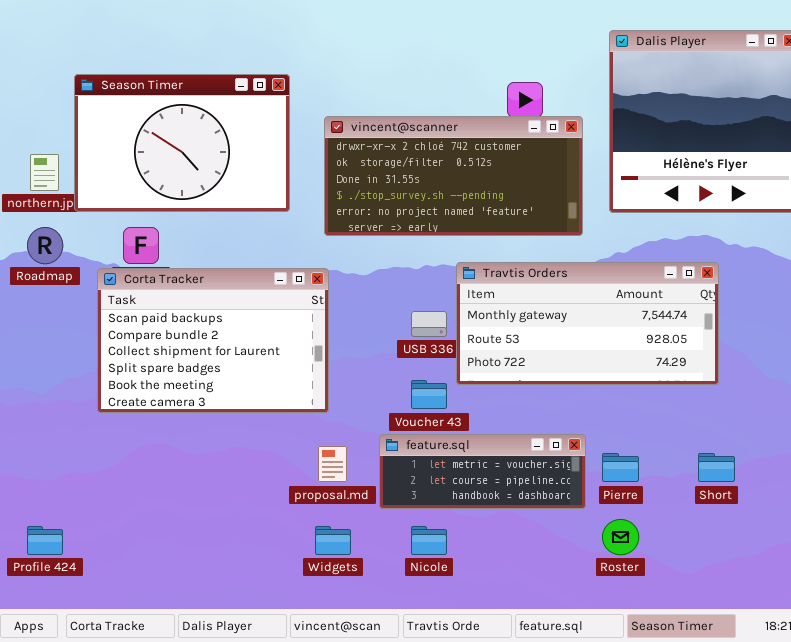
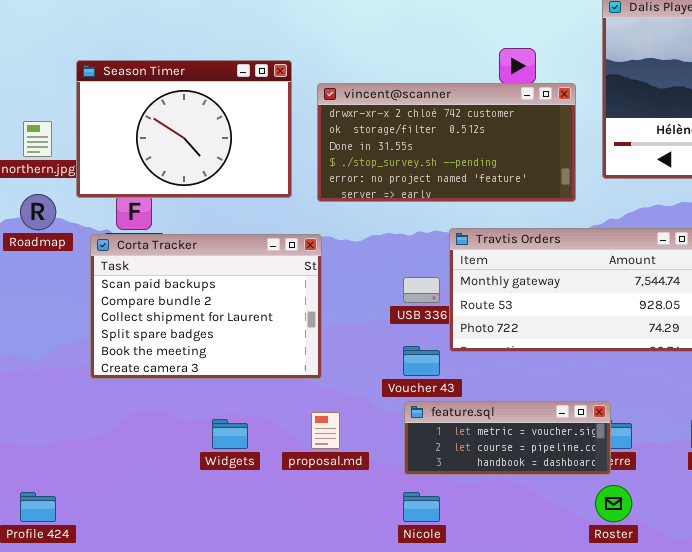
Season Timer: [74,74,290,212] -> [76,60,292,198], moved
feature.sql: [379,434,586,509] -> [404,401,611,475], moved
Widgets: [315,526,351,555] -> [212,419,248,449], moved

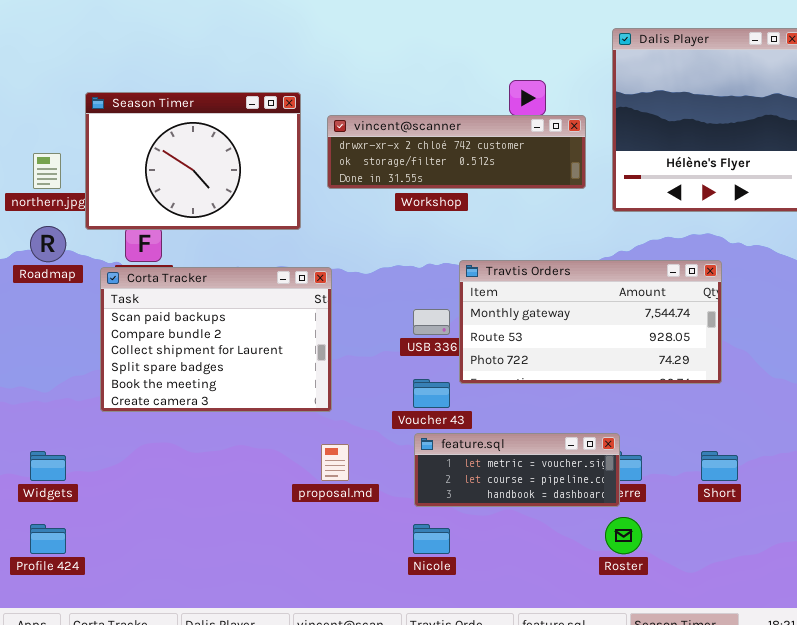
vincent@scanner: [317,83,576,202] -> [327,115,586,189], resized
Widgets: [212,419,248,449] -> [30,451,66,481], moved

